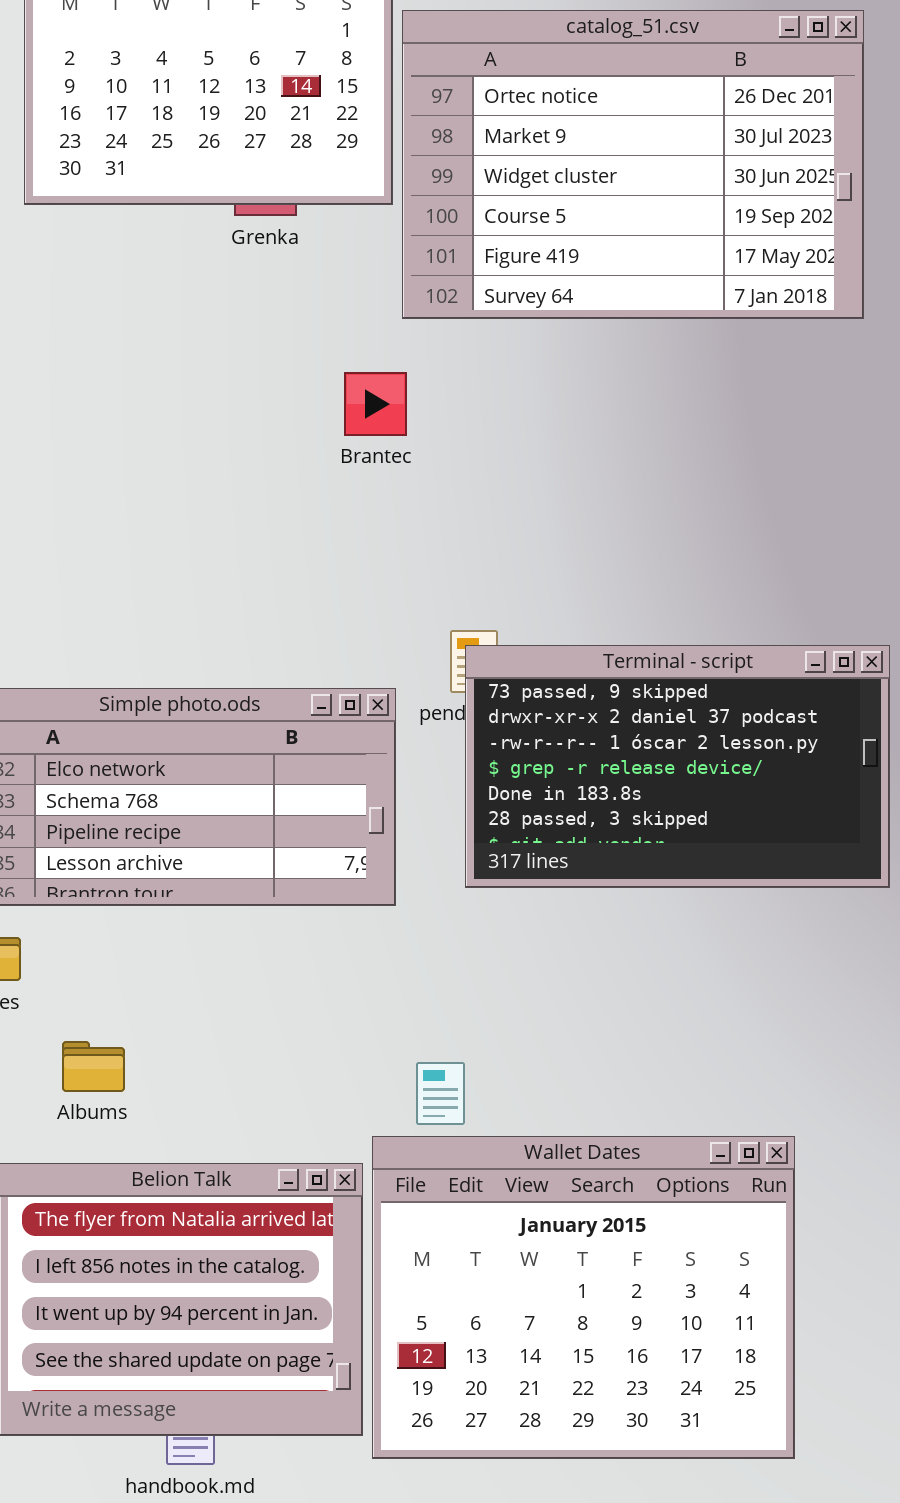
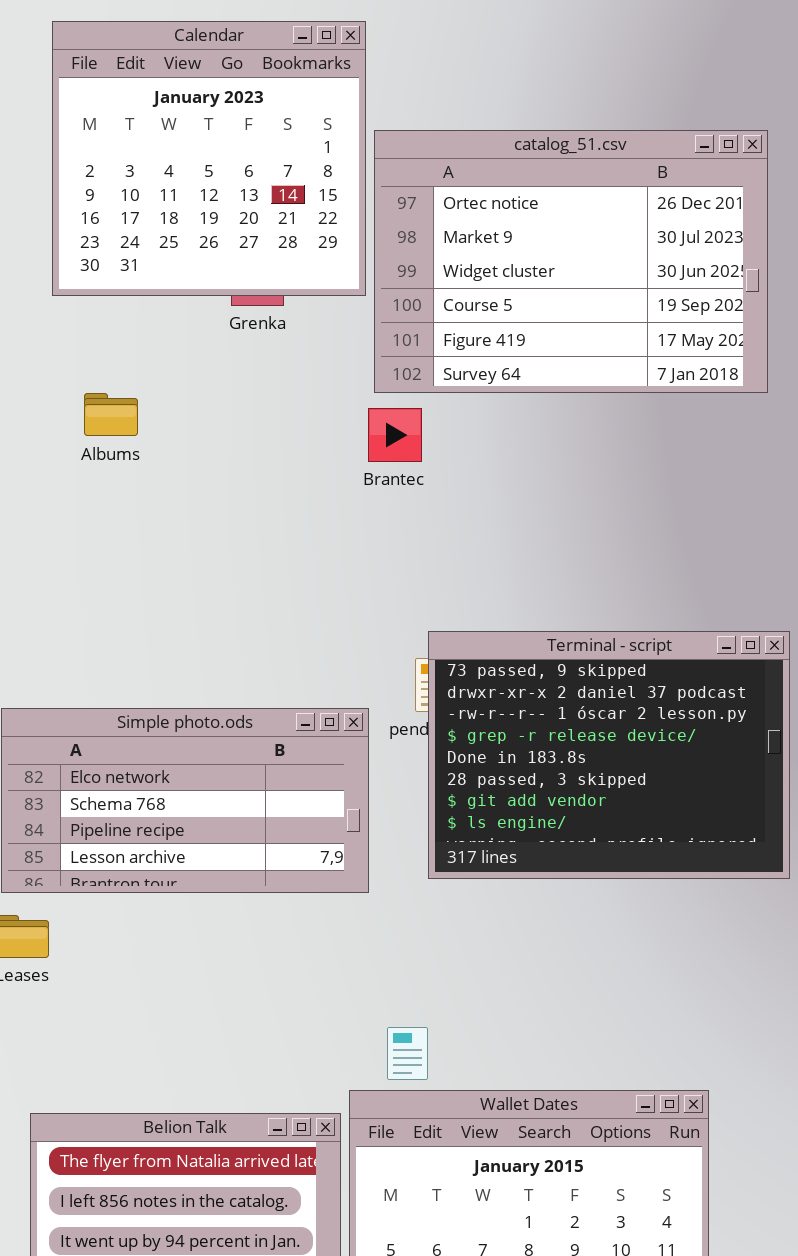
Brantec: [344,372,407,436] -> [368,408,422,462], moved
Terminal - script: [465,645,890,888] -> [428,631,790,879], resized
Albums: [62,1041,125,1092] -> [84,393,138,436], moved

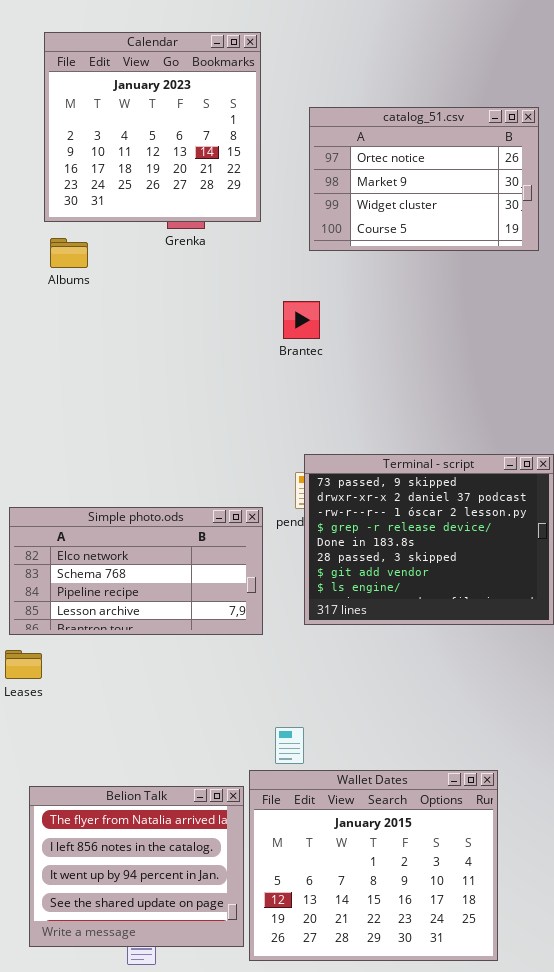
catalog_51.csv: [374,130,768,393] -> [309,107,539,251], resized
Albums: [84,393,138,436] -> [50,238,88,268], moved
Brantec: [368,408,422,462] -> [283,301,320,339], moved

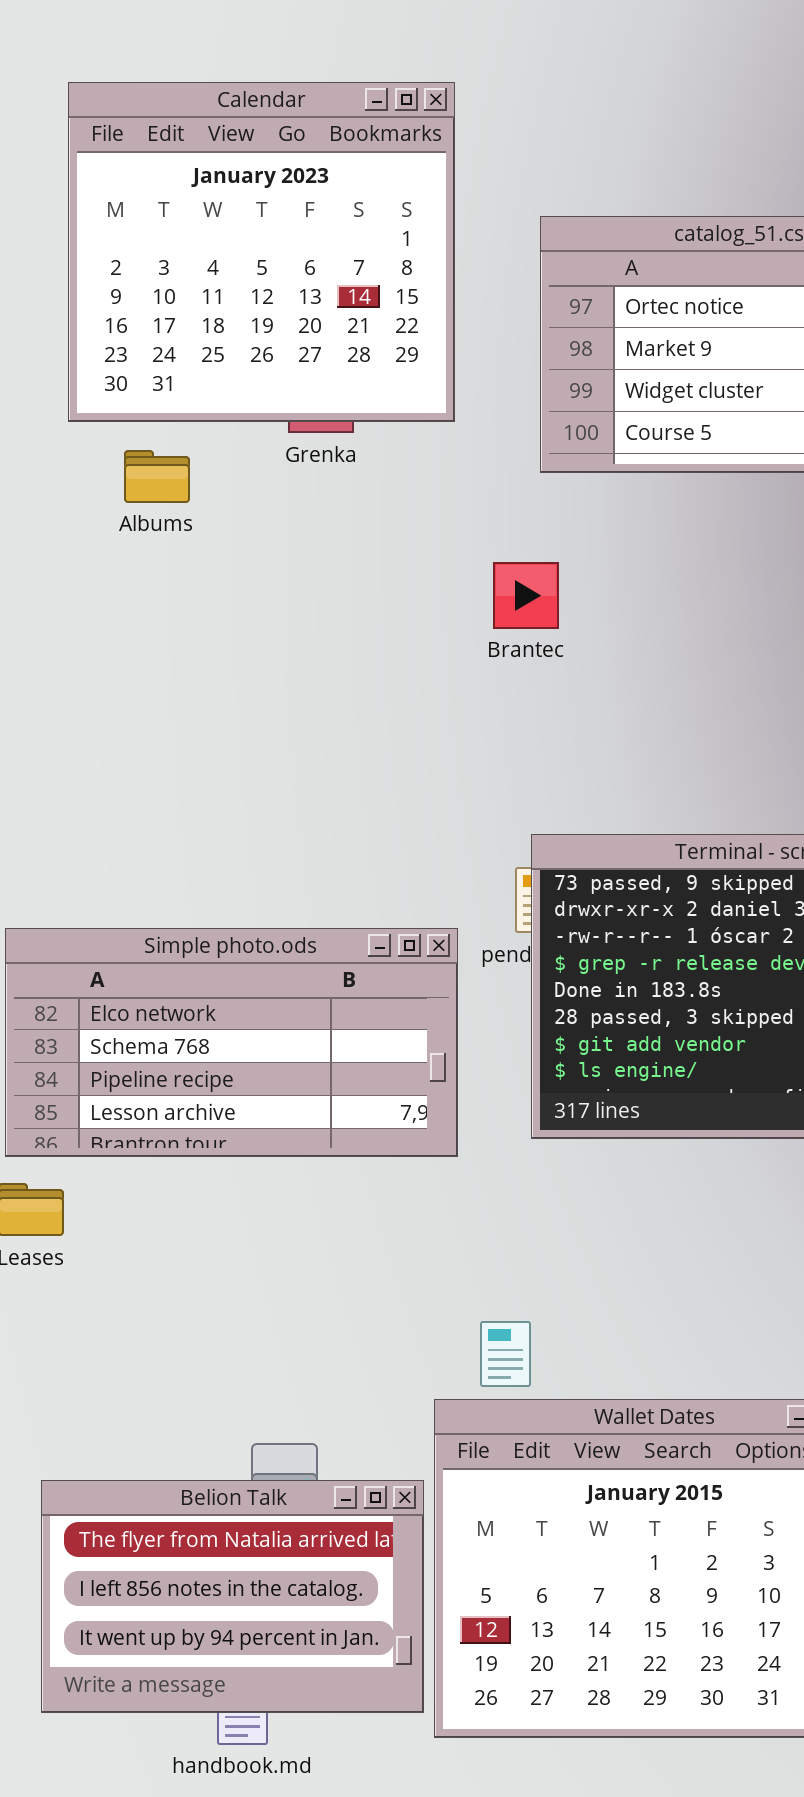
Albums: [50,238,88,268] -> [124,450,190,503], moved
Belion Talk: [29,786,244,947] -> [41,1480,424,1713], resized

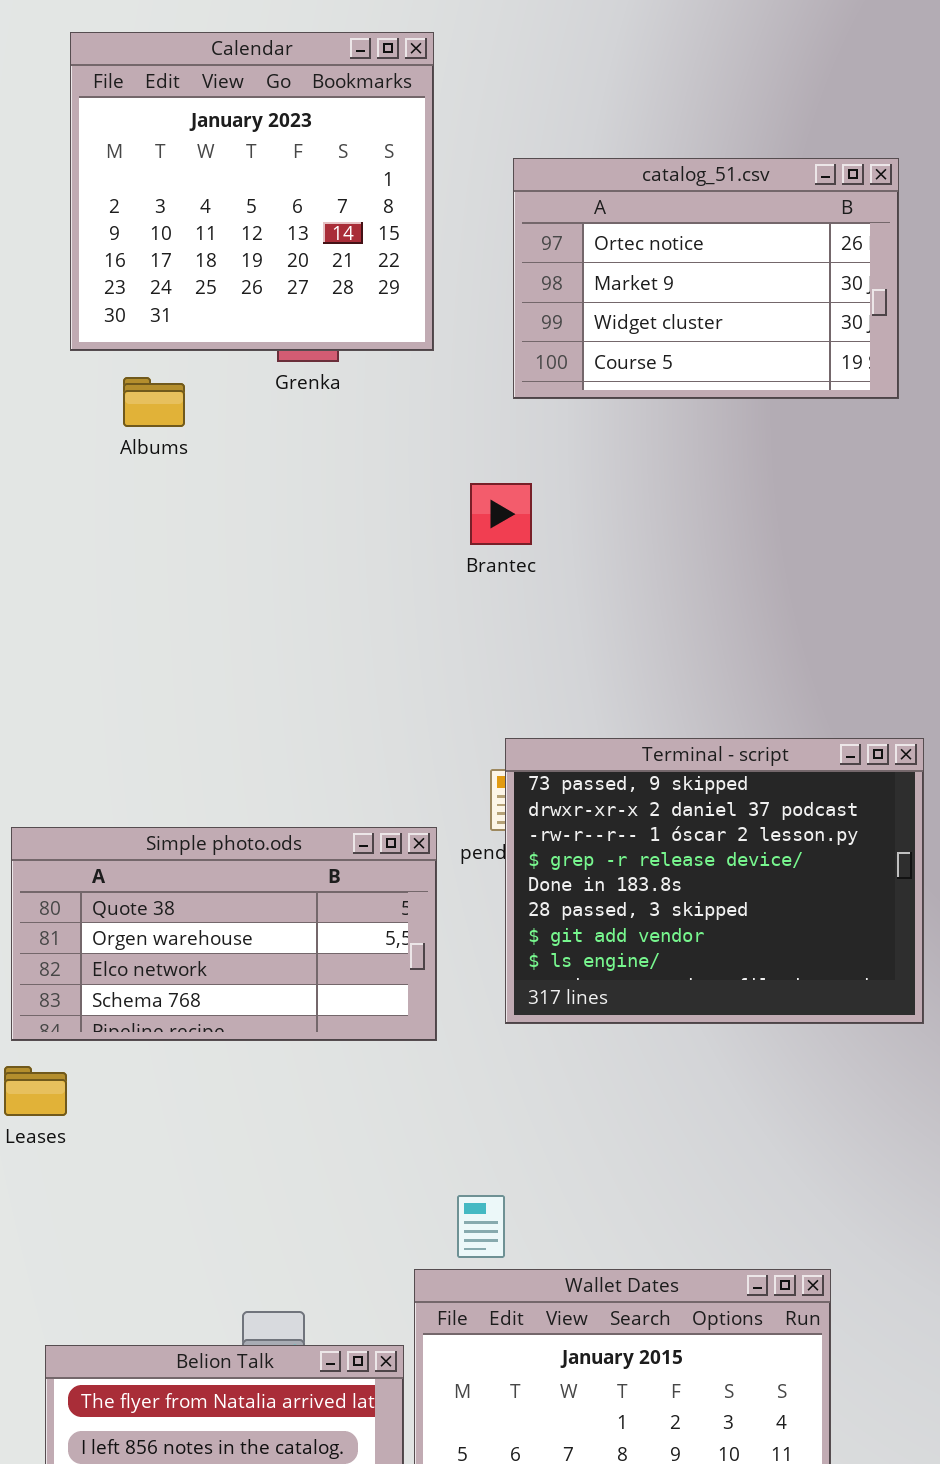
Simple photo.ods: [5,928,458,1157] -> [11,827,437,1041], scrolled up 2 rows

